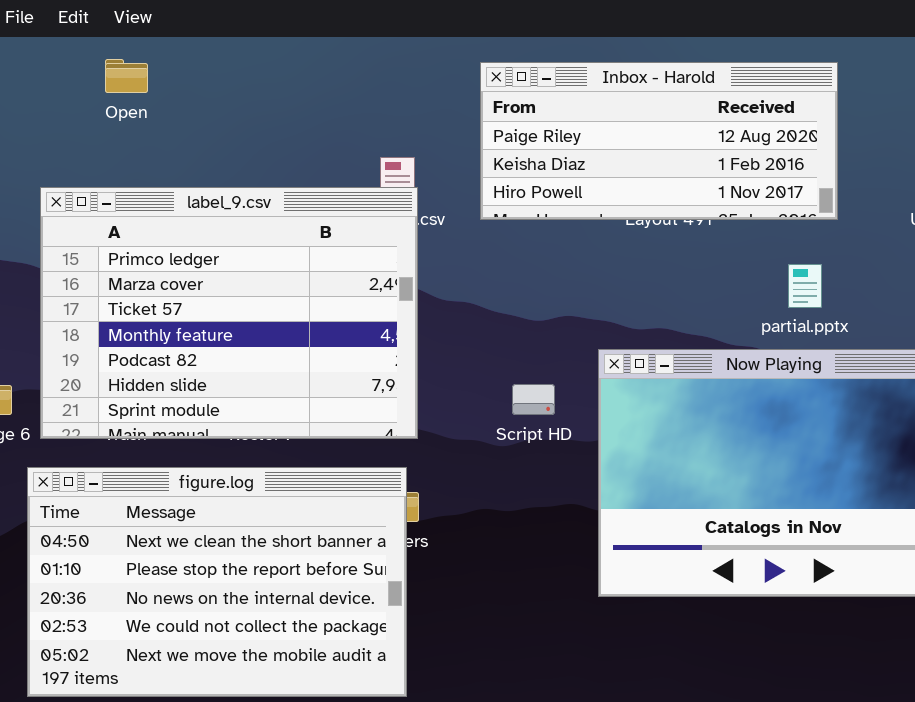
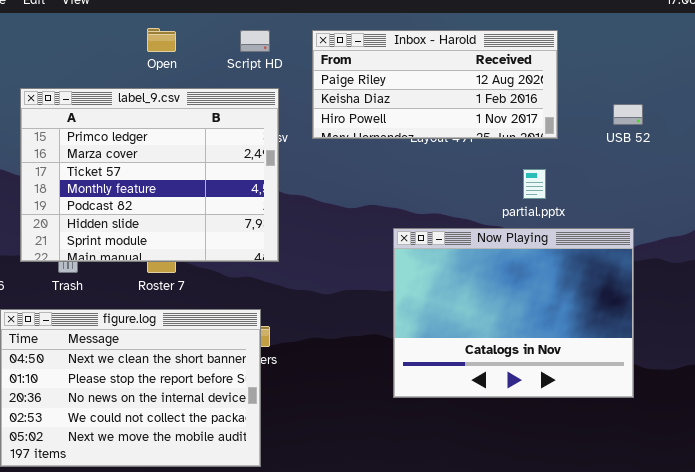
Open: [105,59,148,93] -> [147,28,176,52], moved
label_9.csv: [40,187,418,439] -> [20,88,279,262], moved
Script HD: [512,384,555,415] -> [240,30,270,52], moved

